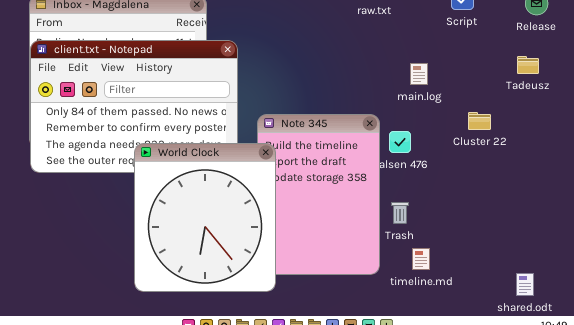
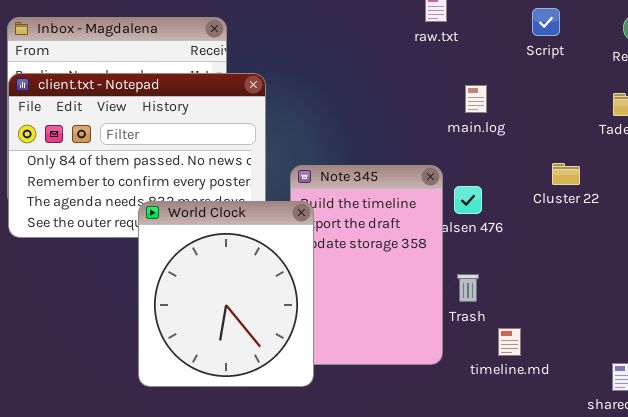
main.log: [410,63,428,85] -> [465,85,487,113], moved
timeline.md: [412,248,430,270] -> [498,328,521,356], moved

